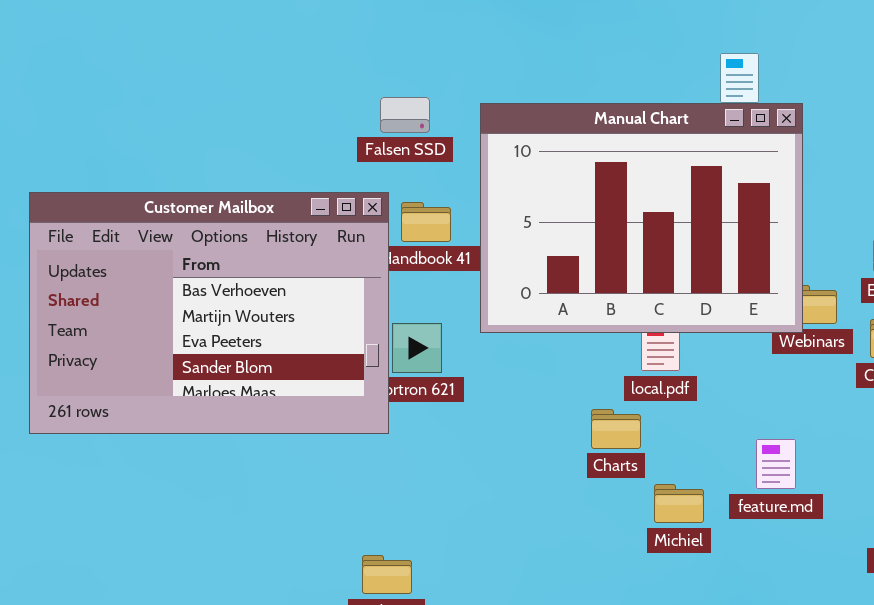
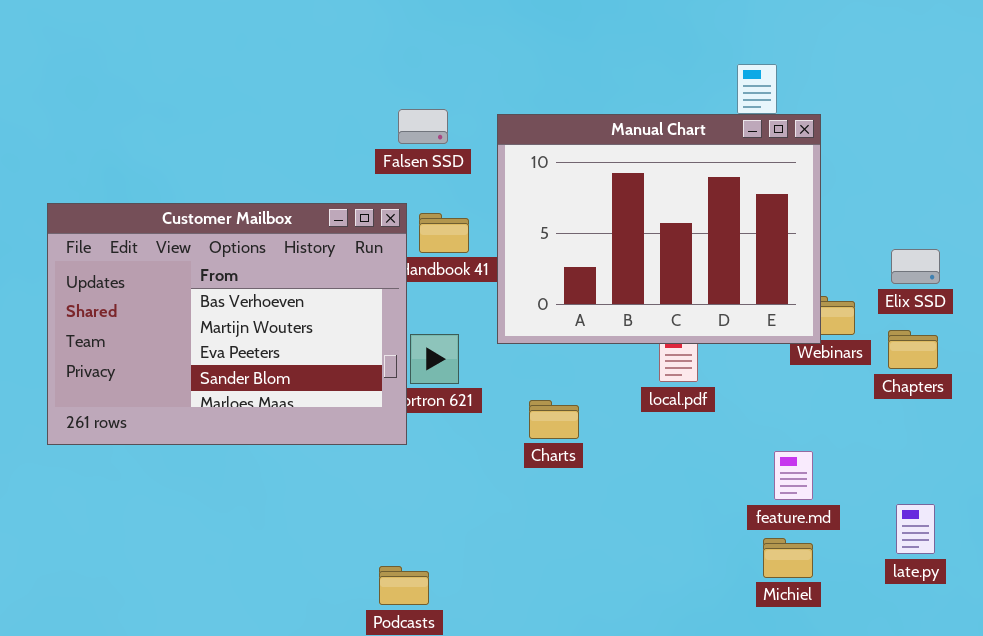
Charts: [591,409,641,449] -> [529,400,579,439], moved
Michiel: [654,484,704,523] -> [763,538,813,578], moved

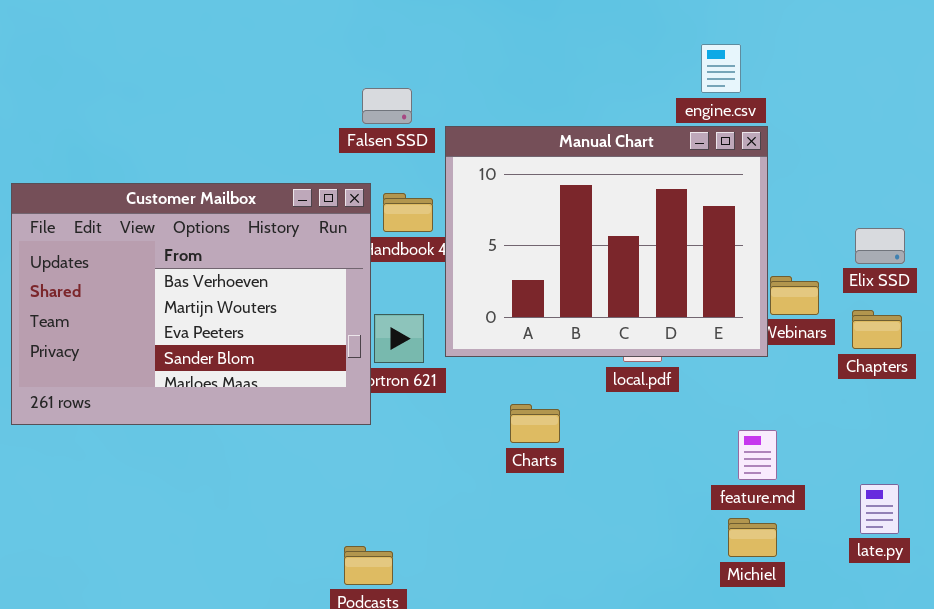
Manual Chart: [497,114,821,344] -> [445,126,768,357], moved
Charts: [529,400,579,439] -> [510,404,560,443], moved

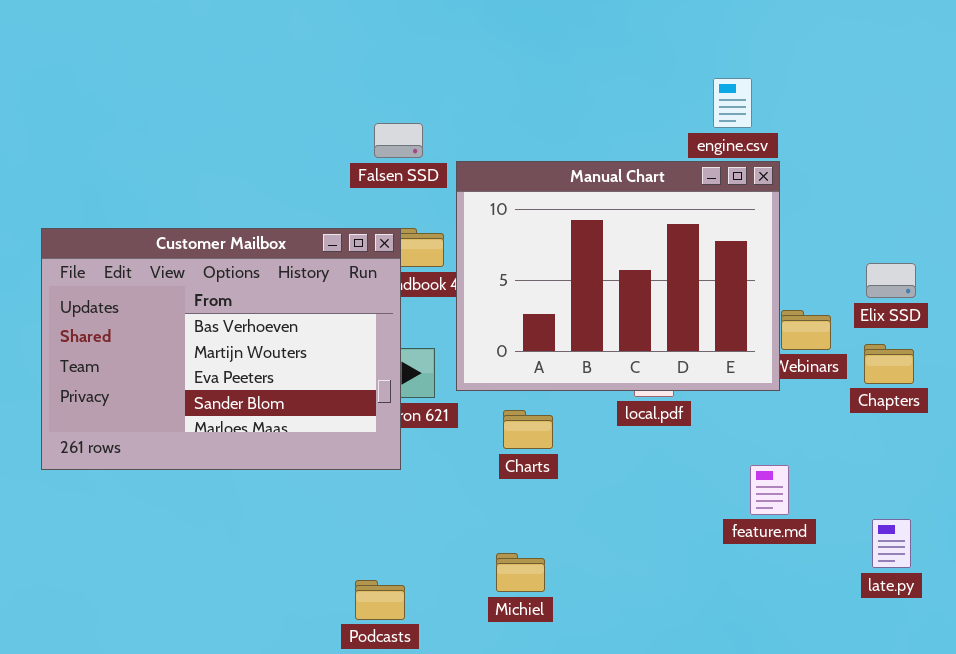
Customer Mailbox: [11,183,371,425] -> [41,228,401,470], moved
Charts: [510,404,560,443] -> [503,410,553,449], moved
Michiel: [728,518,777,557] -> [496,553,545,592], moved

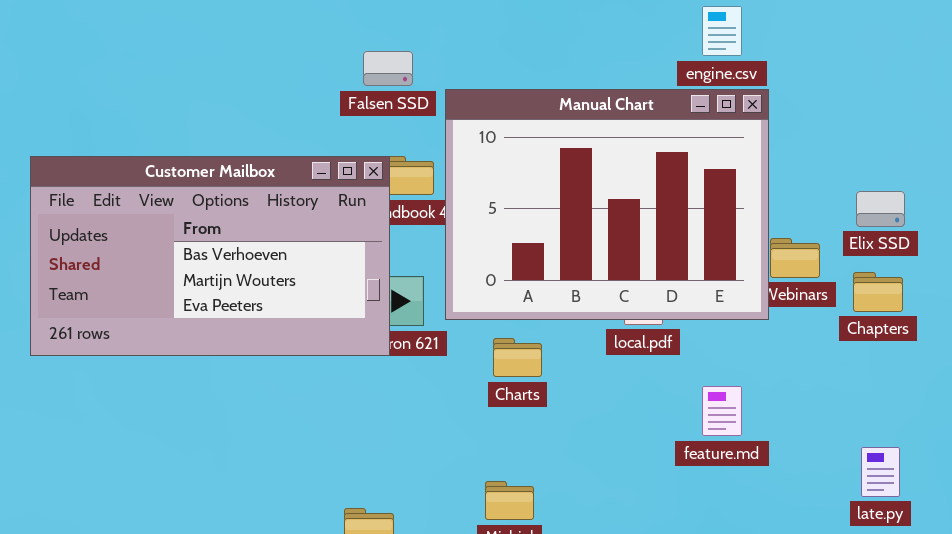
Customer Mailbox: [41,228,401,470] -> [30,156,390,356], resized
feature.md: [750,465,789,515] -> [702,386,742,436], moved

